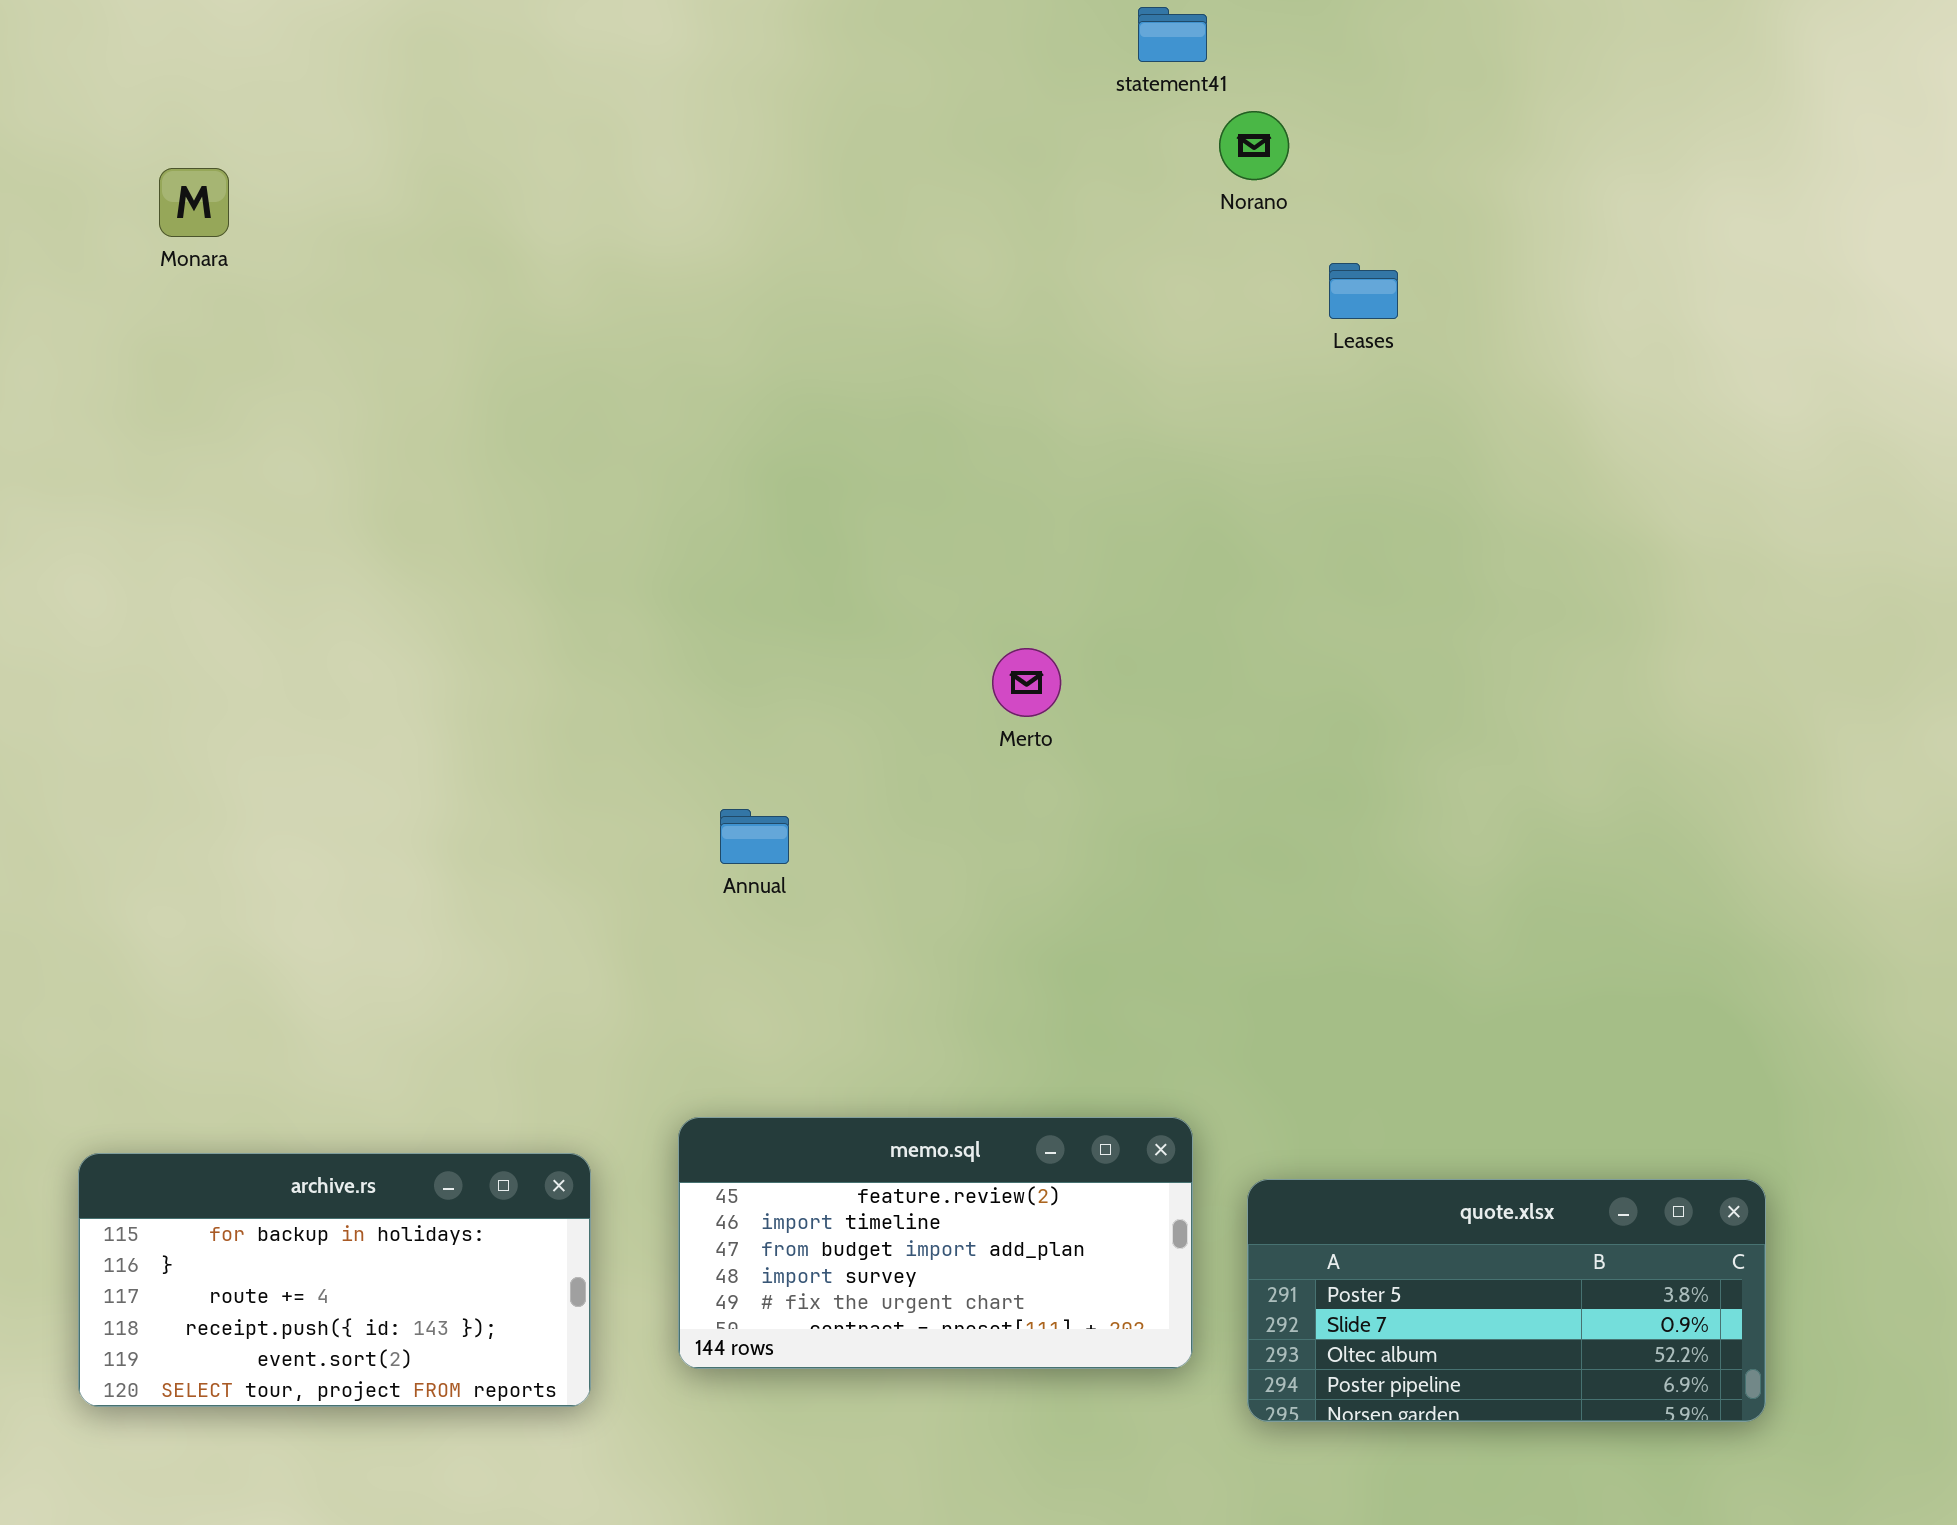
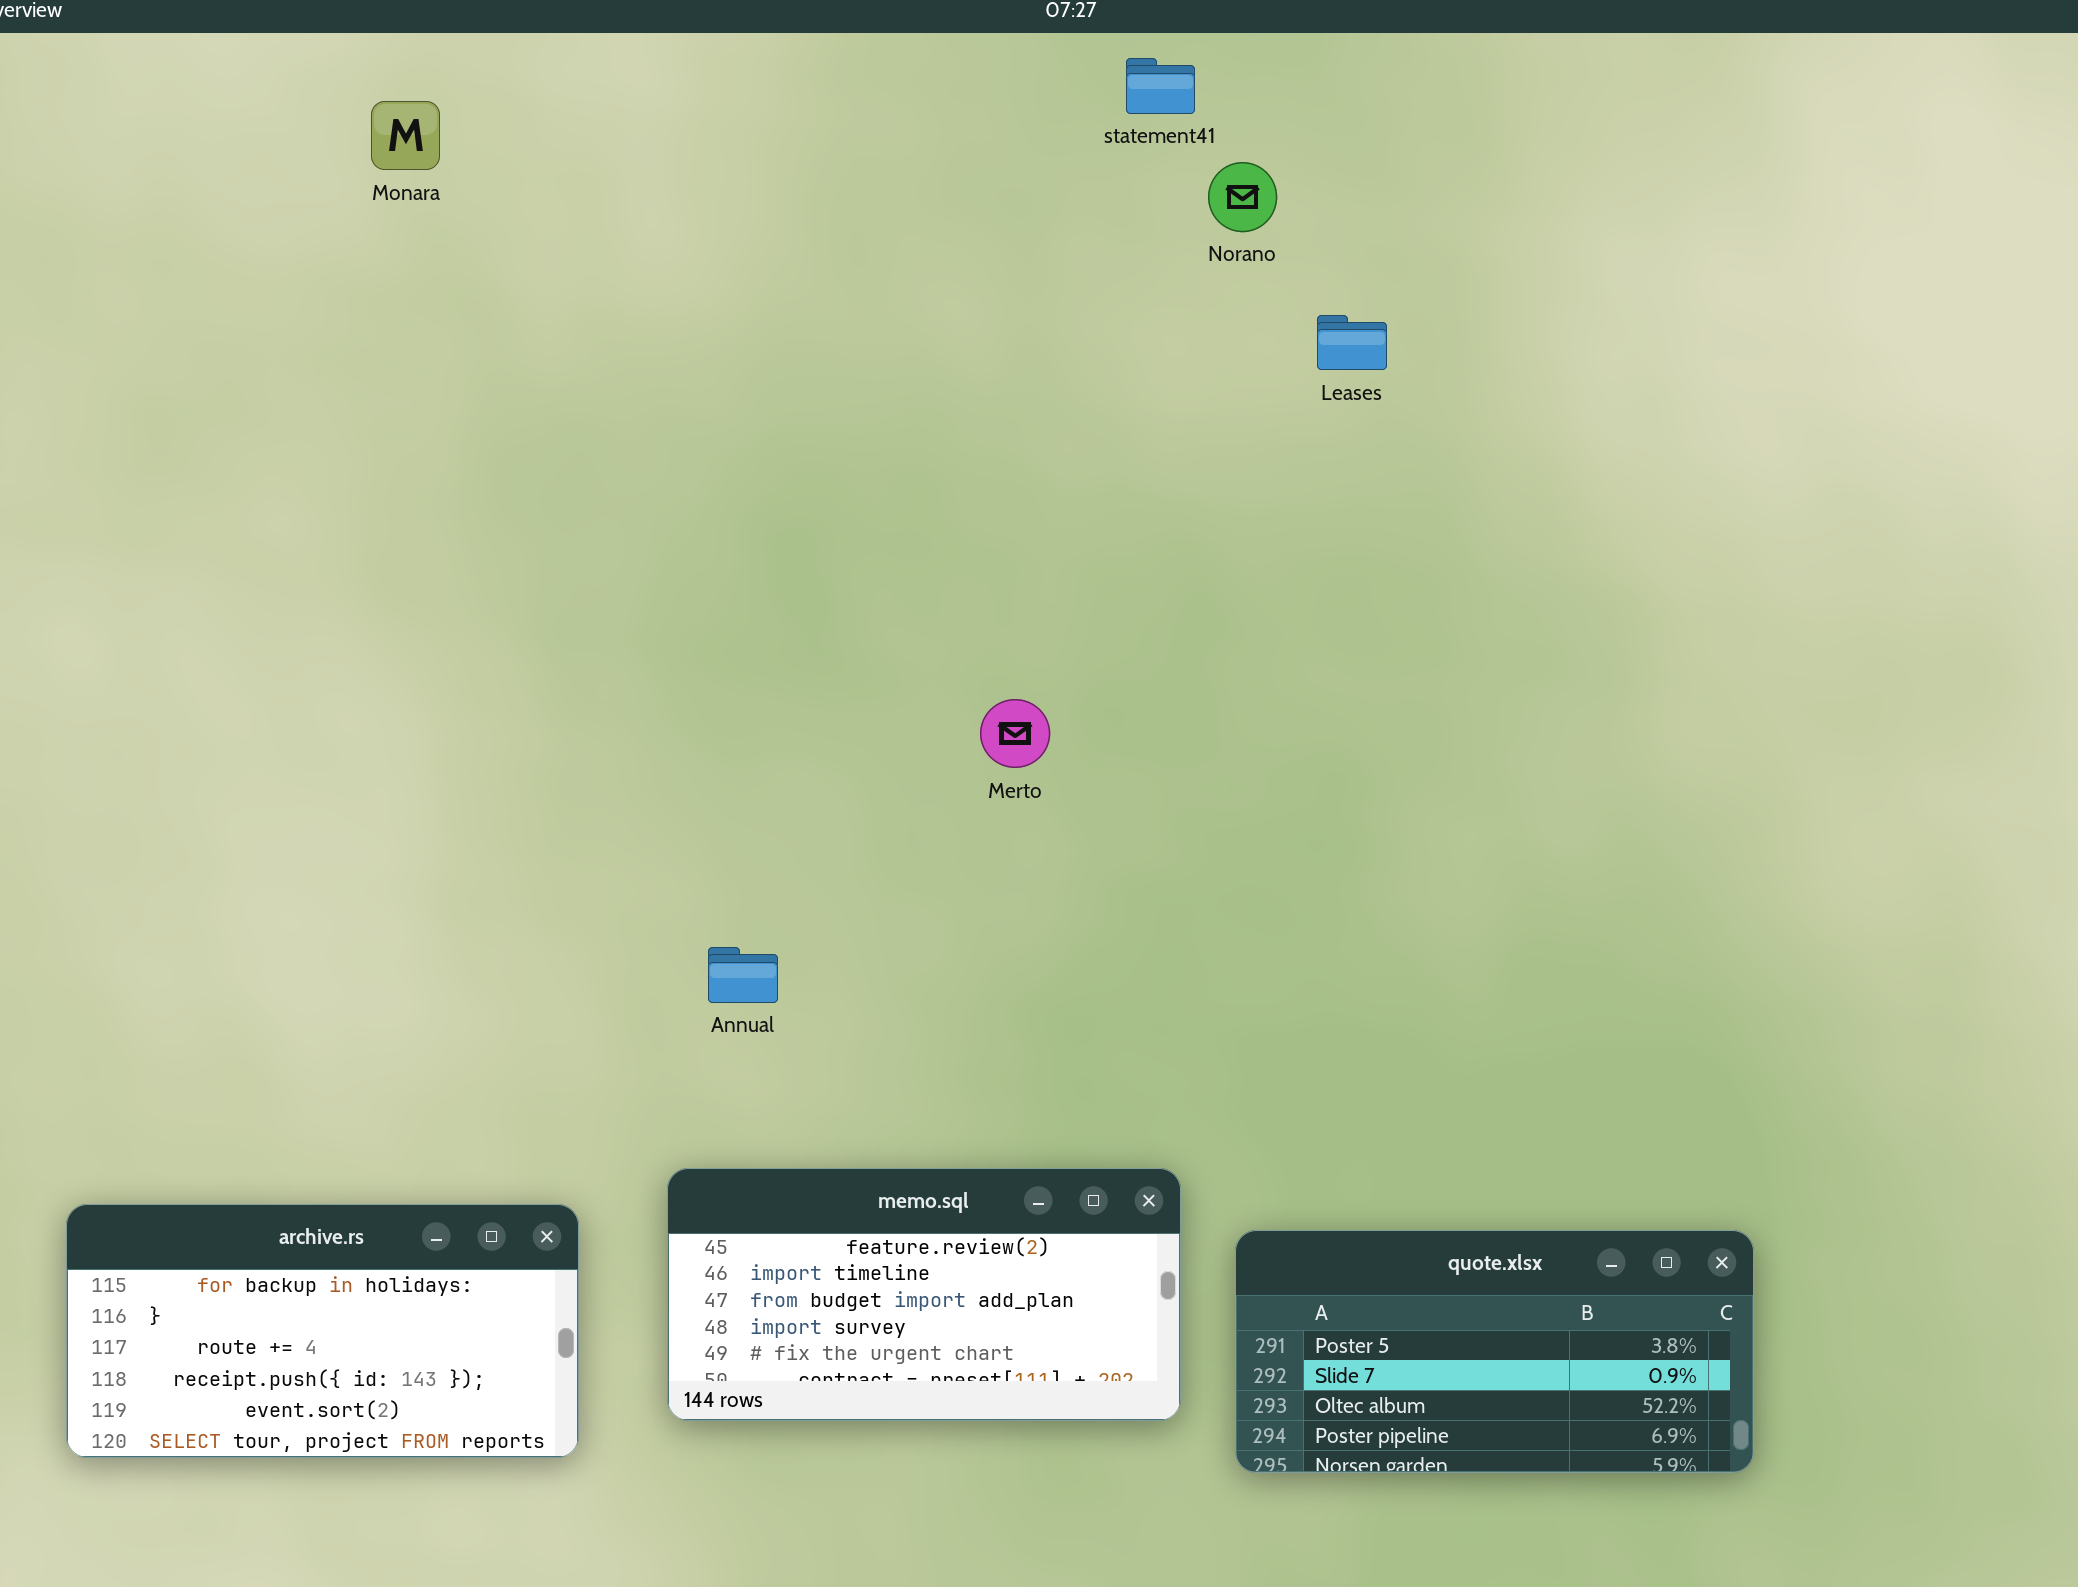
Monara: [159,168,229,237] -> [371,101,440,170], moved
Annual: [720,809,789,864] -> [708,947,778,1003], moved

